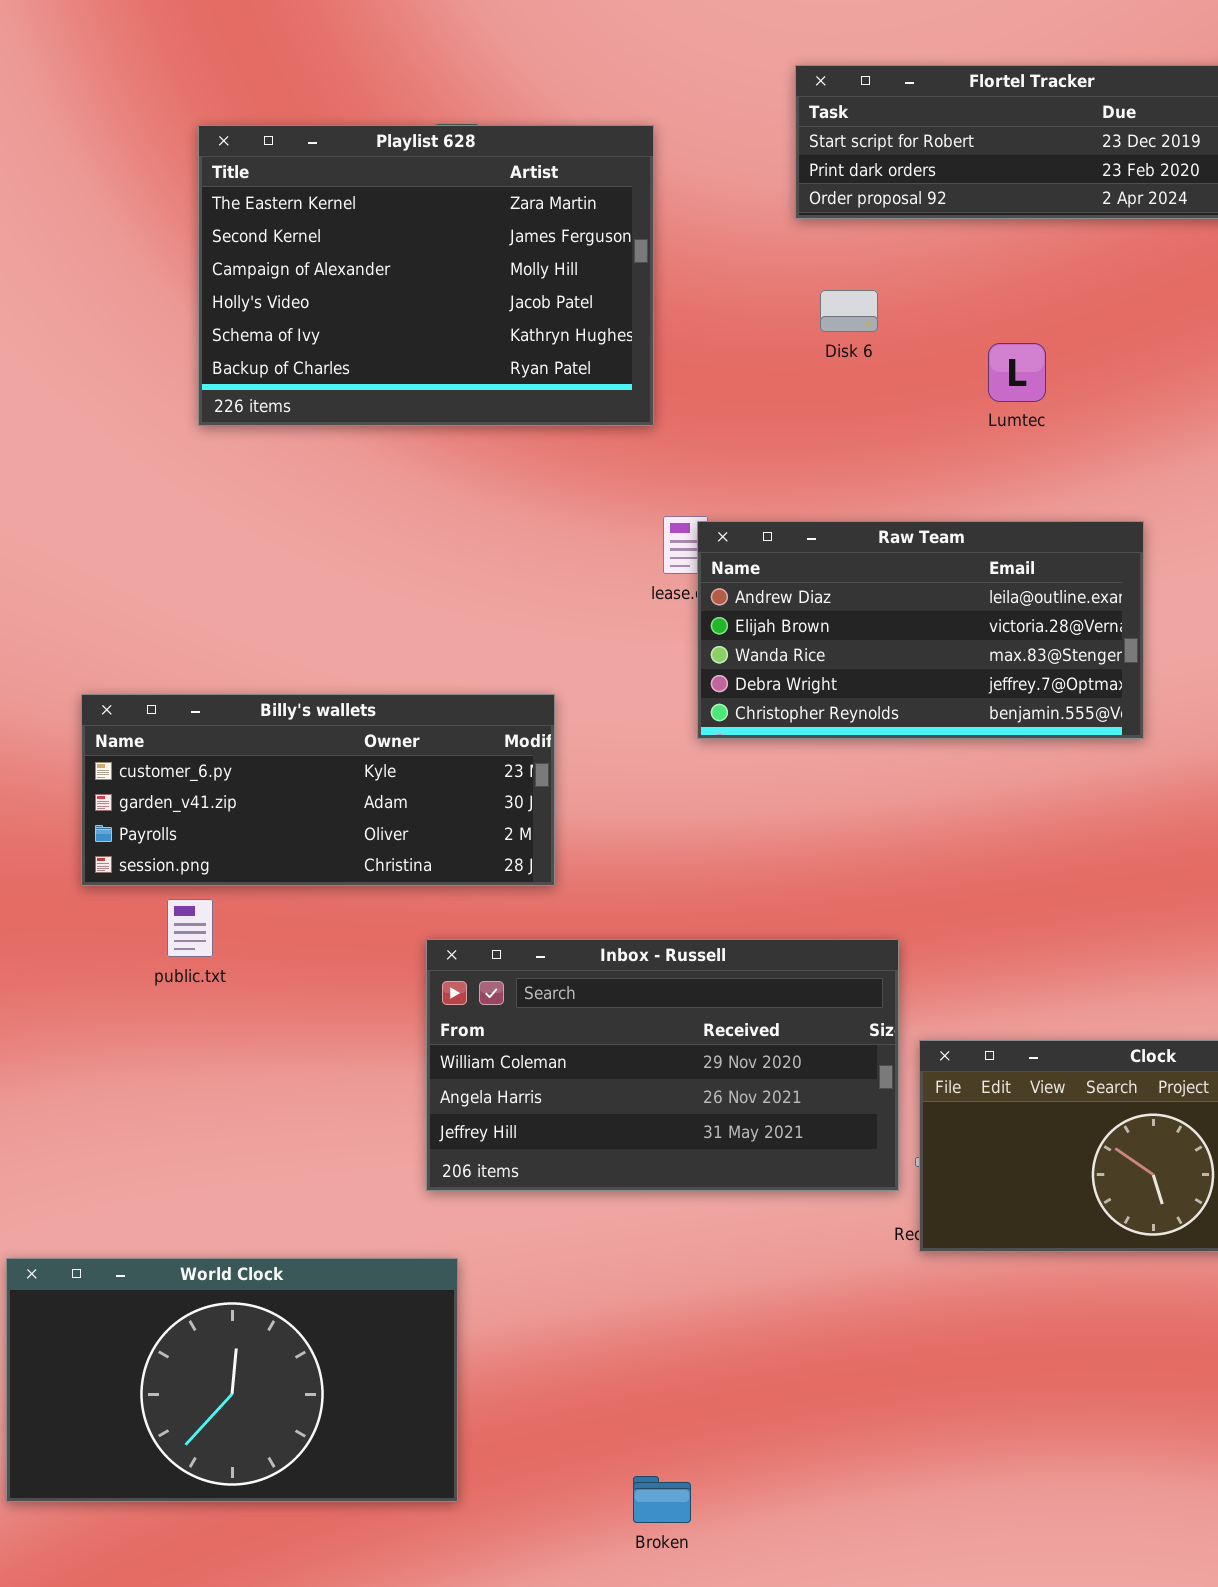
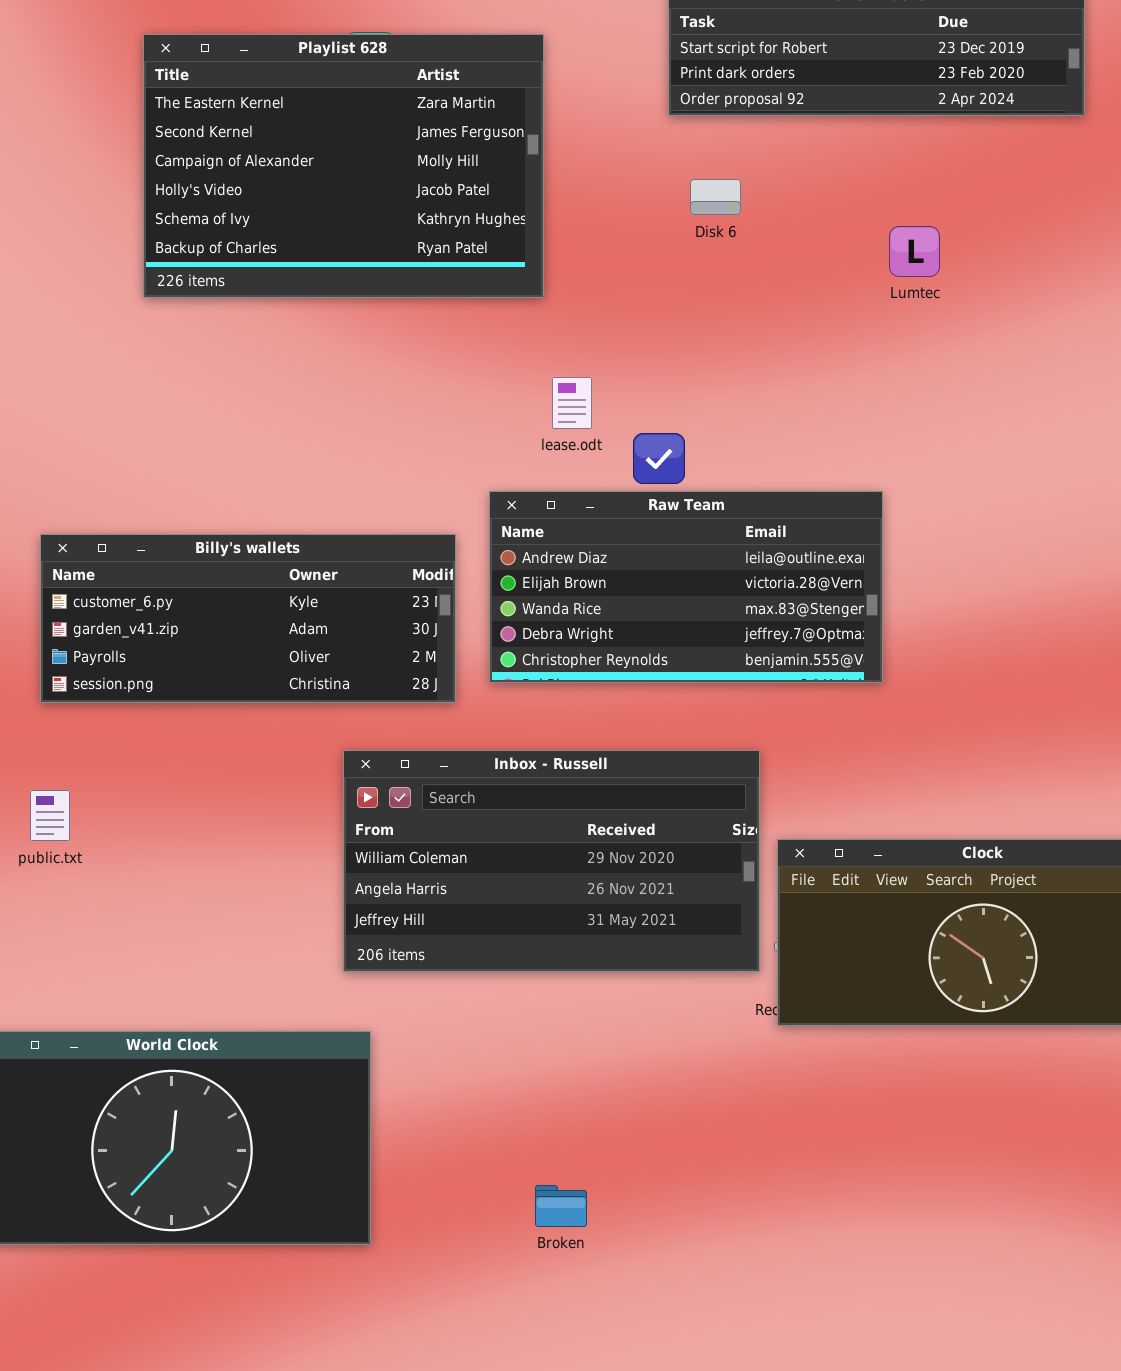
Lumtec: [988,343,1046,402] -> [889,226,940,277], moved
Raw Team: [697,521,1144,739] -> [489,491,883,683], moved
public.txt: [167,899,213,957] -> [30,790,70,841], moved
Broken: [633,1476,691,1523] -> [535,1185,587,1227], moved

